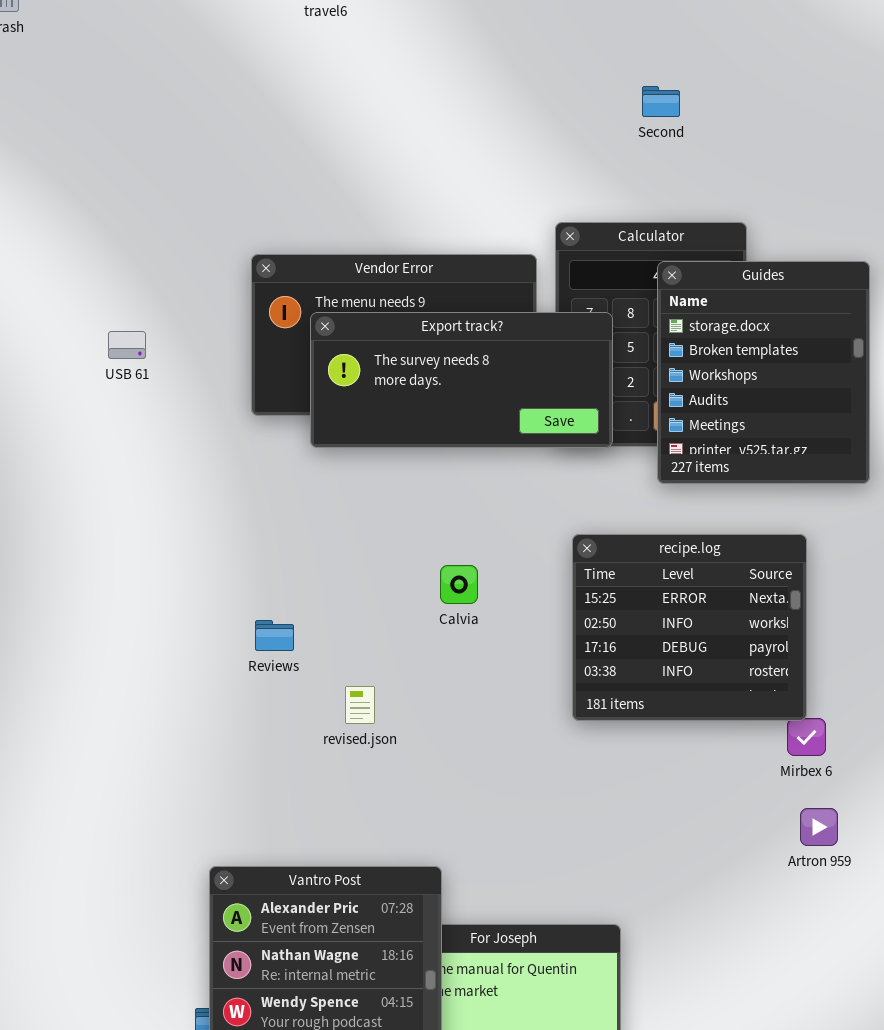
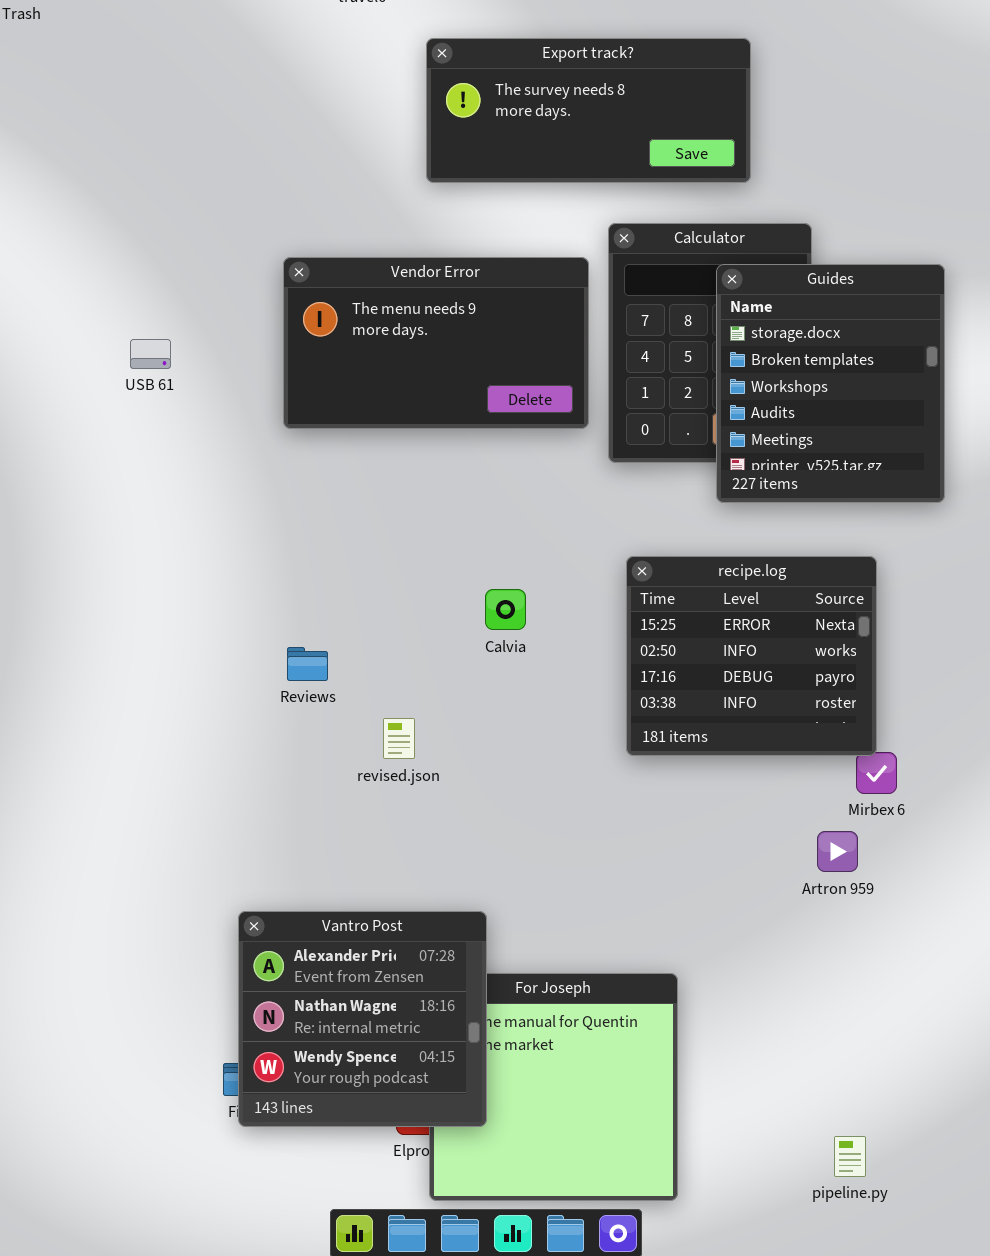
Export track?: [310,312,613,448] -> [426,38,751,183], moved
Artron 959: [800,808,838,846] -> [817,831,858,872], moved

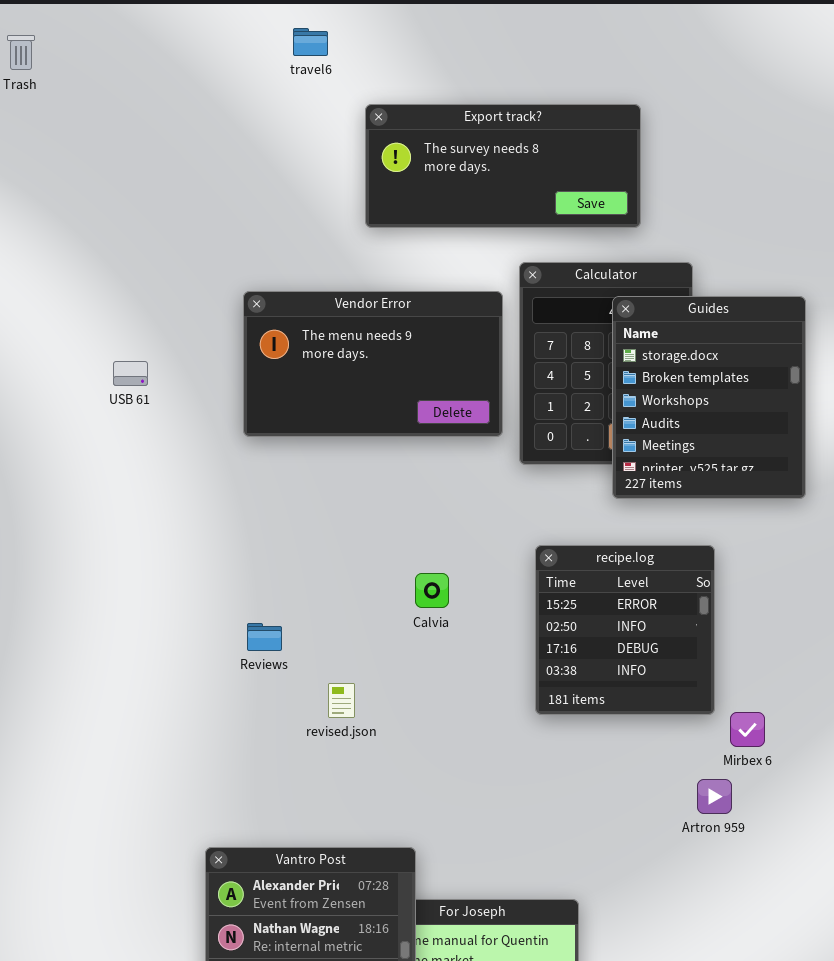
recipe.log: [626,556,877,756] -> [535,545,715,715], resized

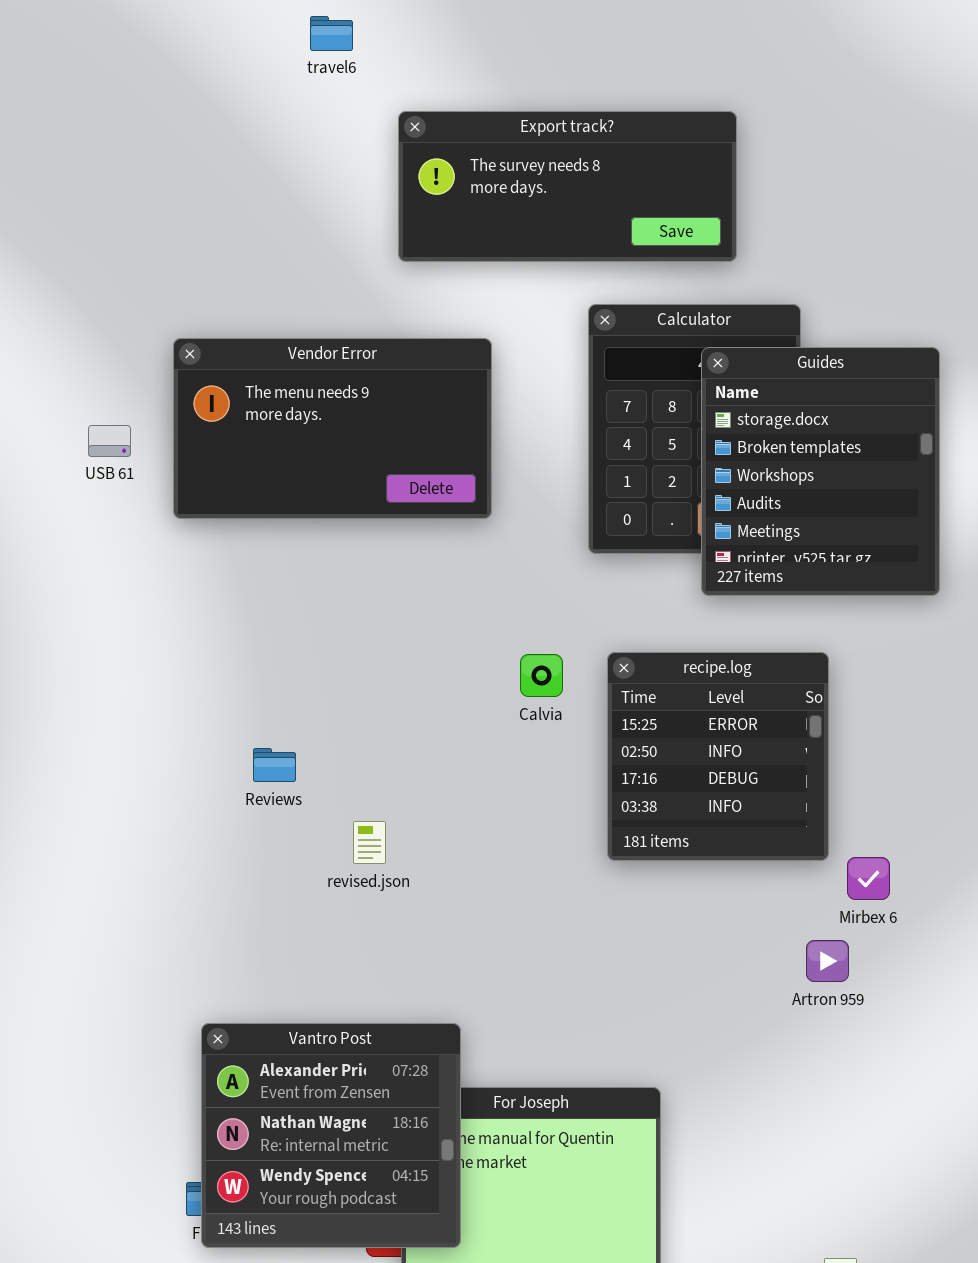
Vendor Error: [243,291,503,437] -> [173,338,492,519], moved
Calvia: [415,573,449,608] -> [520,654,563,697], moved

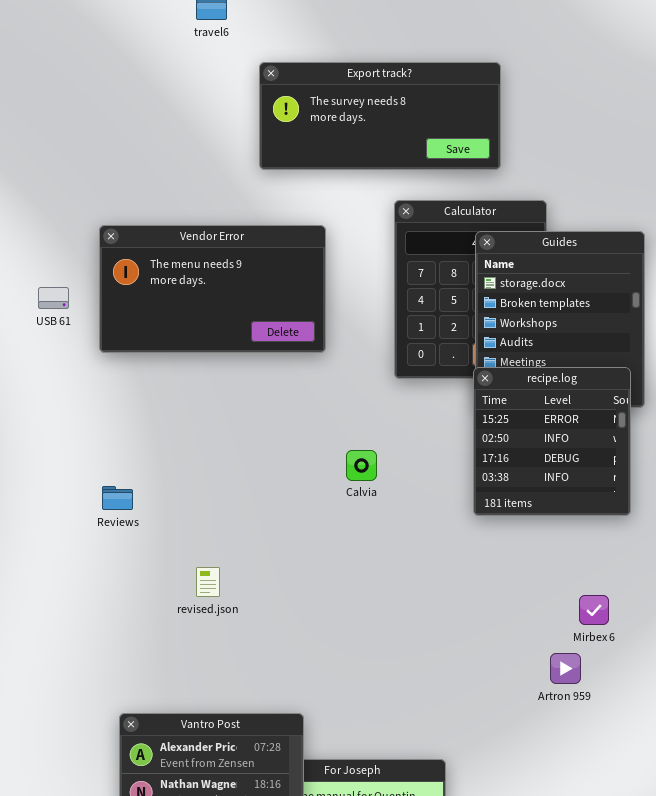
recipe.log: [607,652,829,861] -> [473,367,631,516], moved
Reviews: [253,748,296,782] -> [102,486,133,510], moved
revised.json: [353,821,386,864] -> [196,567,220,597], moved

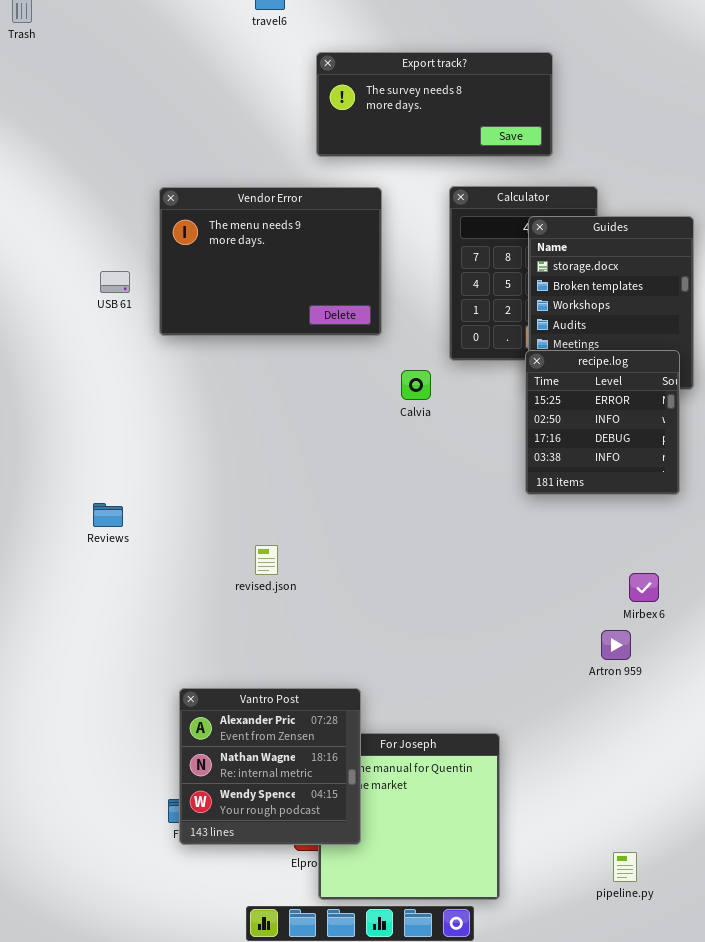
Vendor Error: [99,225,326,353] -> [159,187,382,336], resized
Calvia: [346,450,377,481] -> [401,370,431,400], moved
Reviews: [102,486,133,510] -> [93,503,123,527], moved

